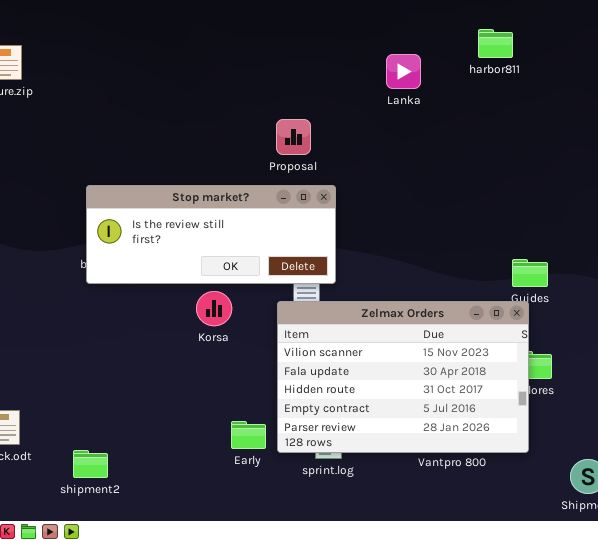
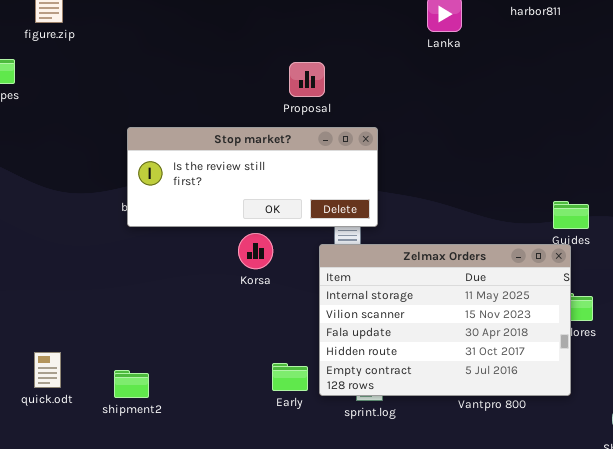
Proposal: [276,119,311,155] -> [289,62,325,97], moved
Zelmax Orders: [277,301,529,453] -> [319,244,571,396], scrolled up 1 row
shipment2: [73,450,108,478] -> [114,370,149,398], moved

